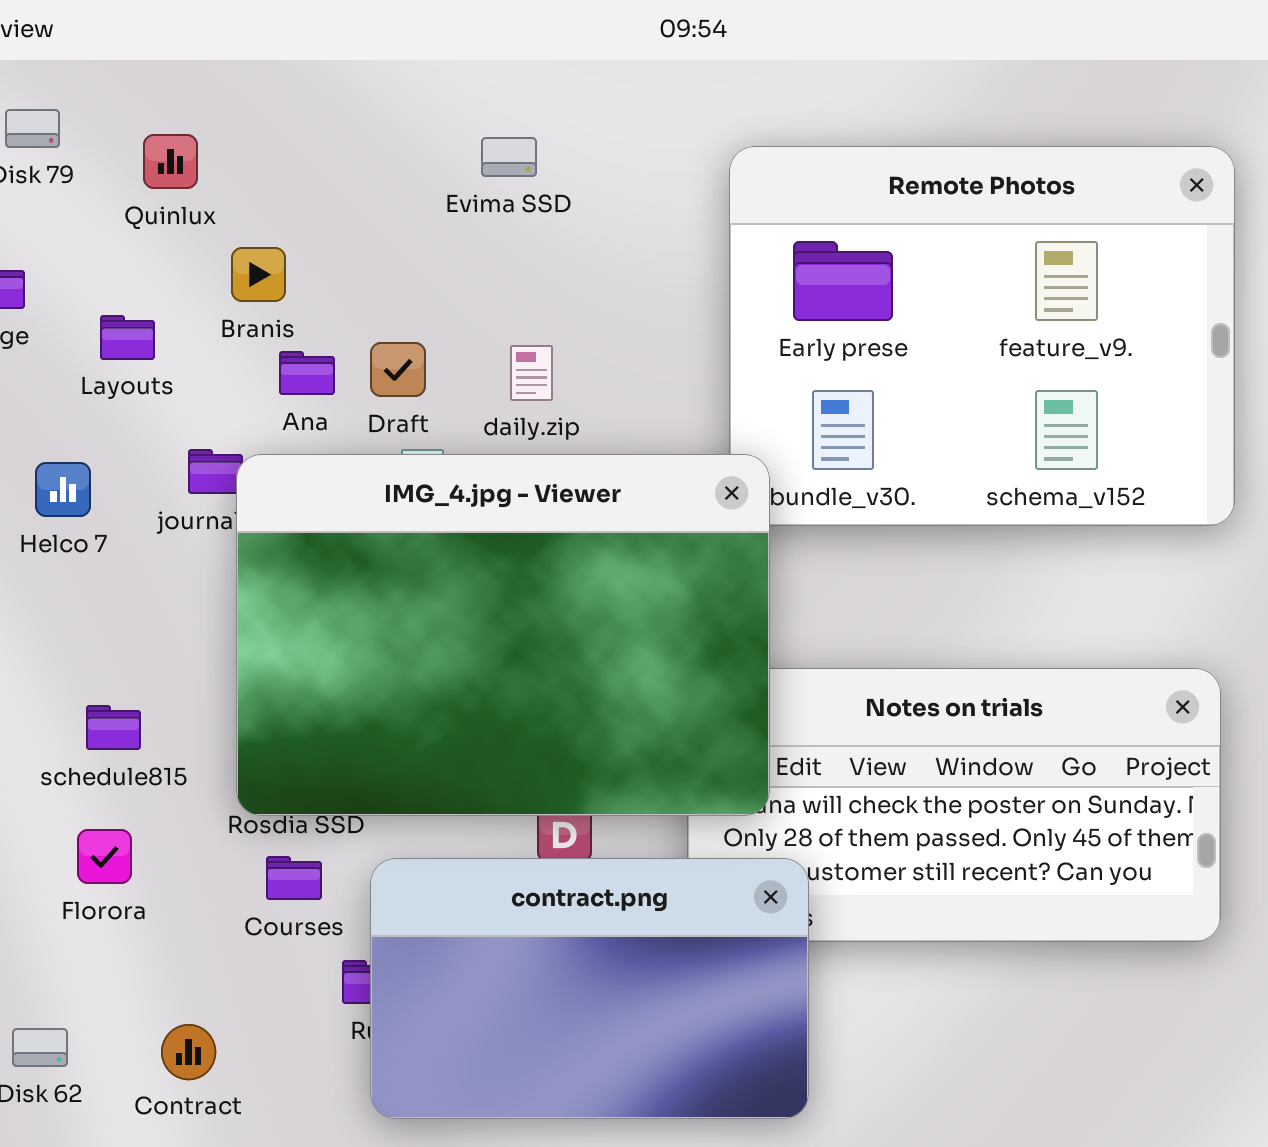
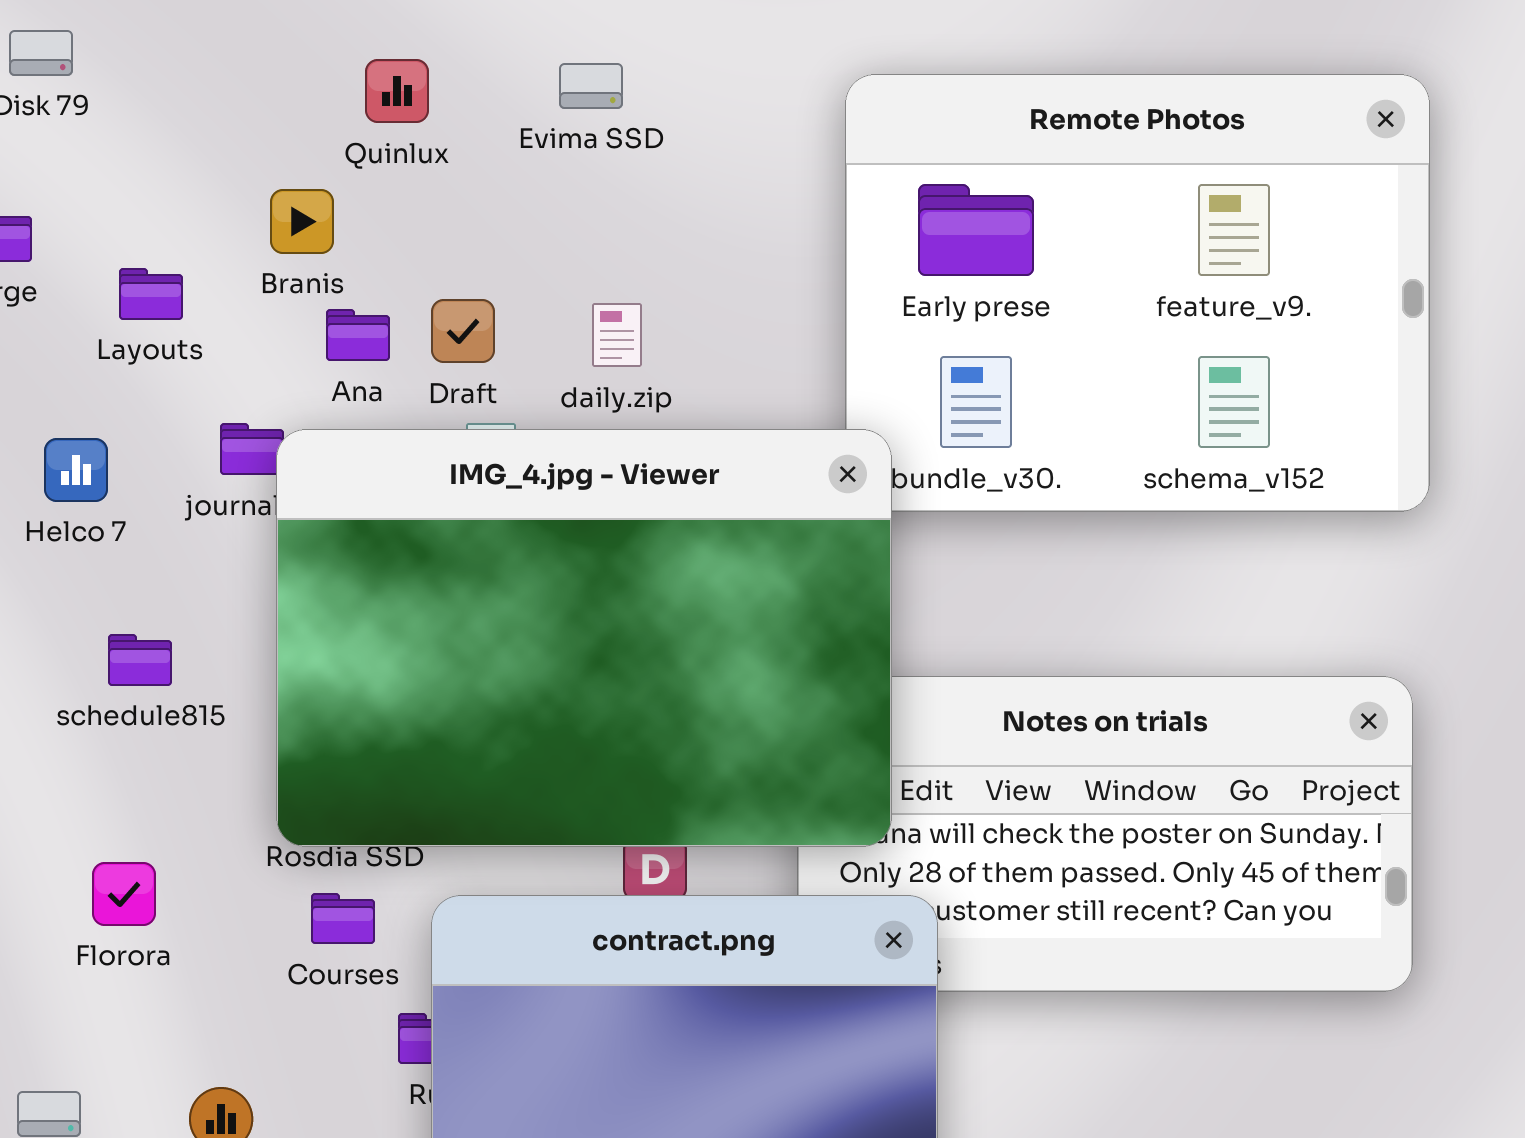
Quinlux: [143,134,198,189] -> [365,59,429,123], moved
schedule815: [86,705,141,750] -> [108,634,172,686], moved

